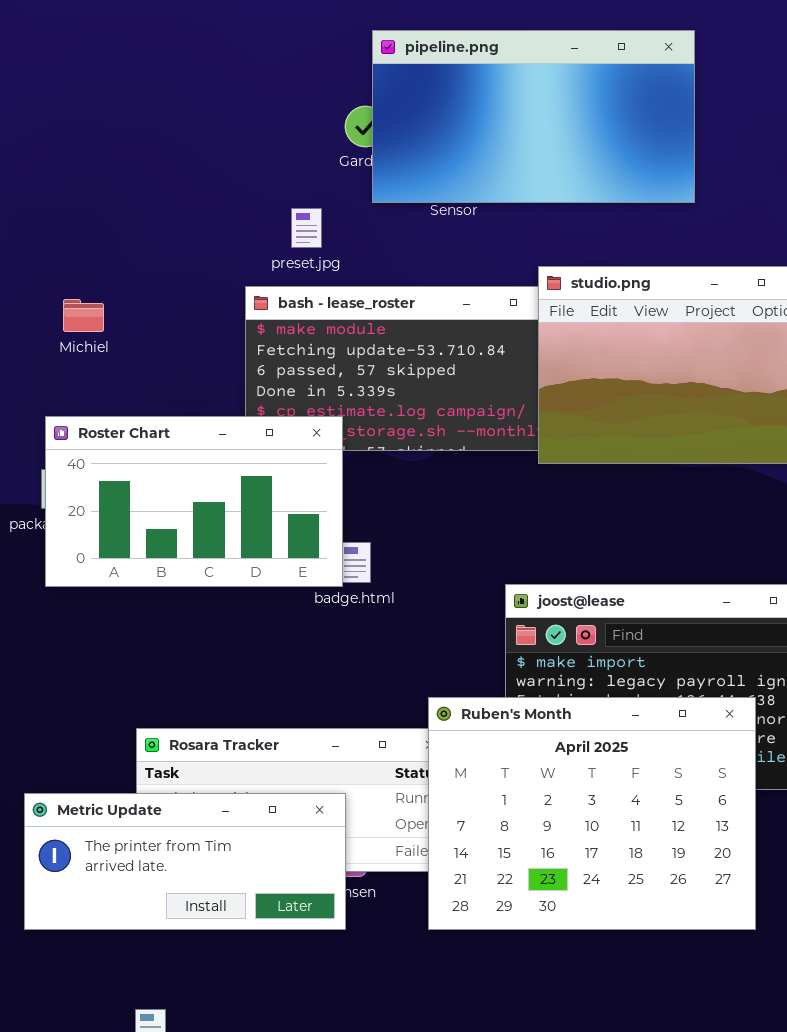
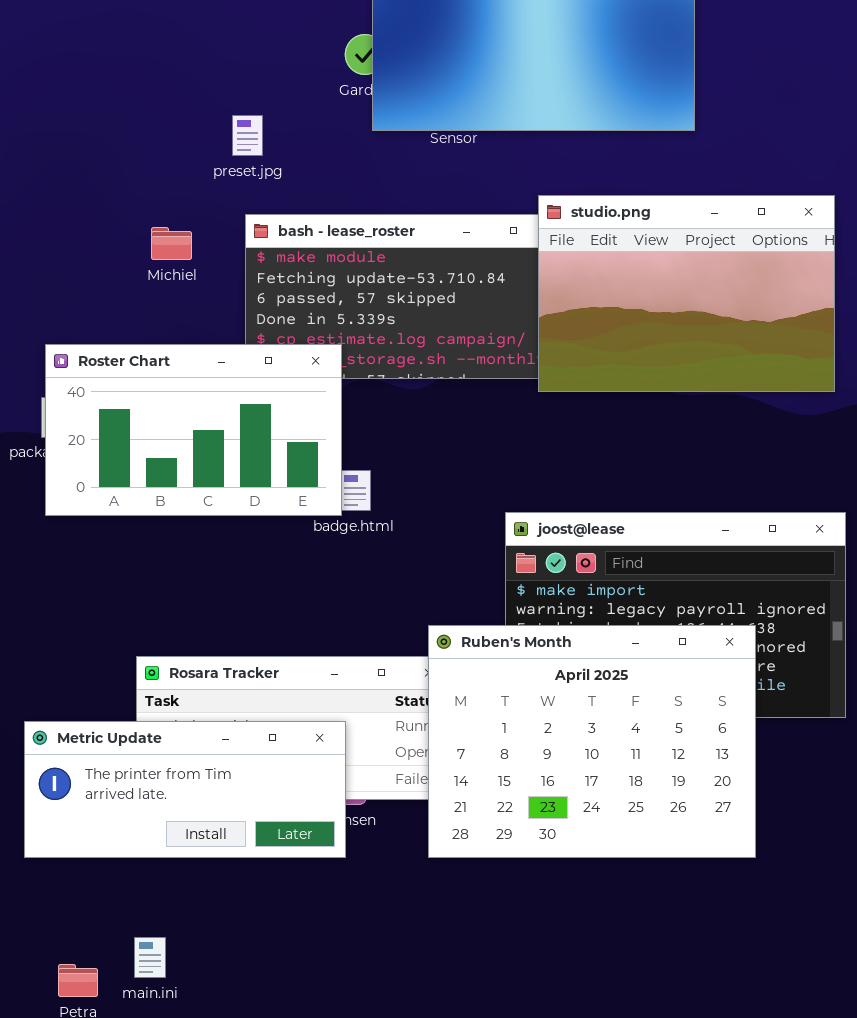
preset.jpg: [291,208,322,248] -> [232,115,263,156], moved
Michiel: [63,299,104,332] -> [151,227,192,260], moved

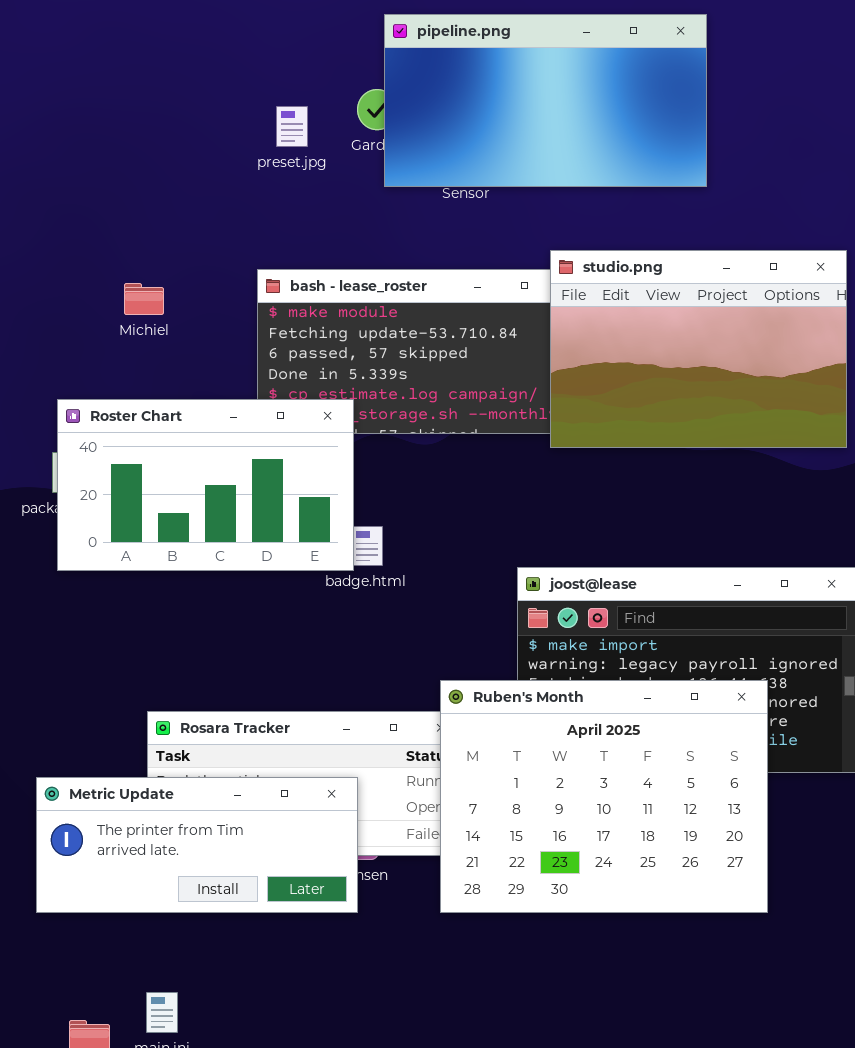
preset.jpg: [232,115,263,156] -> [276,106,308,147], moved
Michiel: [151,227,192,260] -> [124,283,164,315], moved

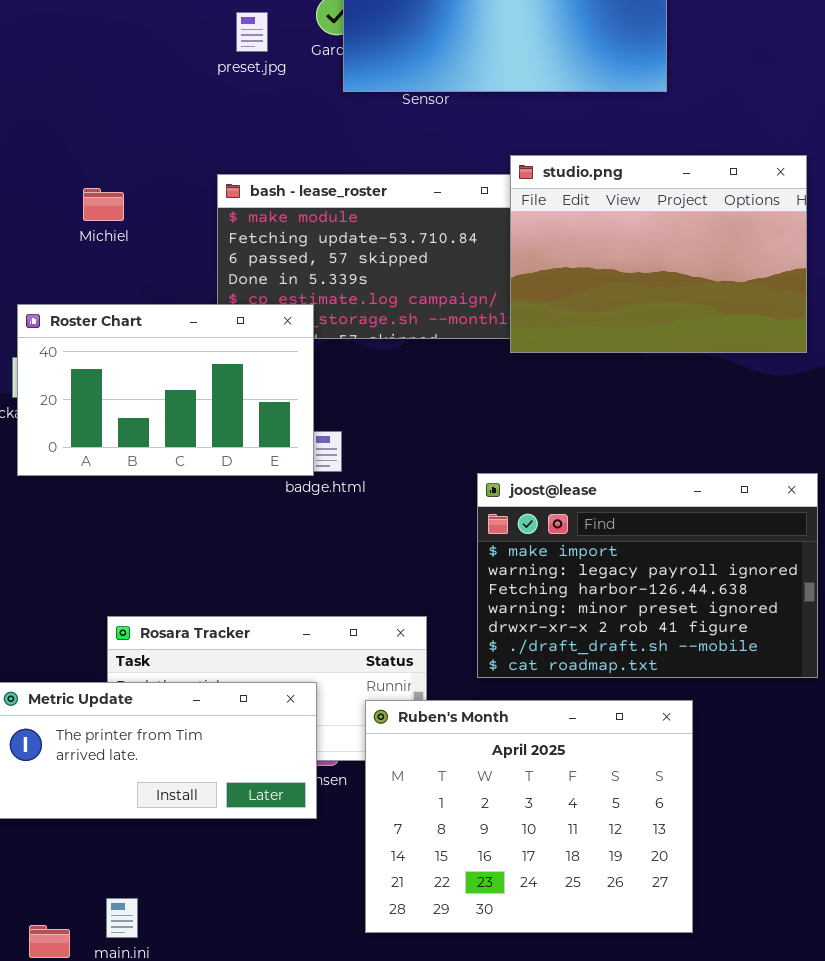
Ruben's Month: [440,680,768,913] -> [365,700,693,933], moved

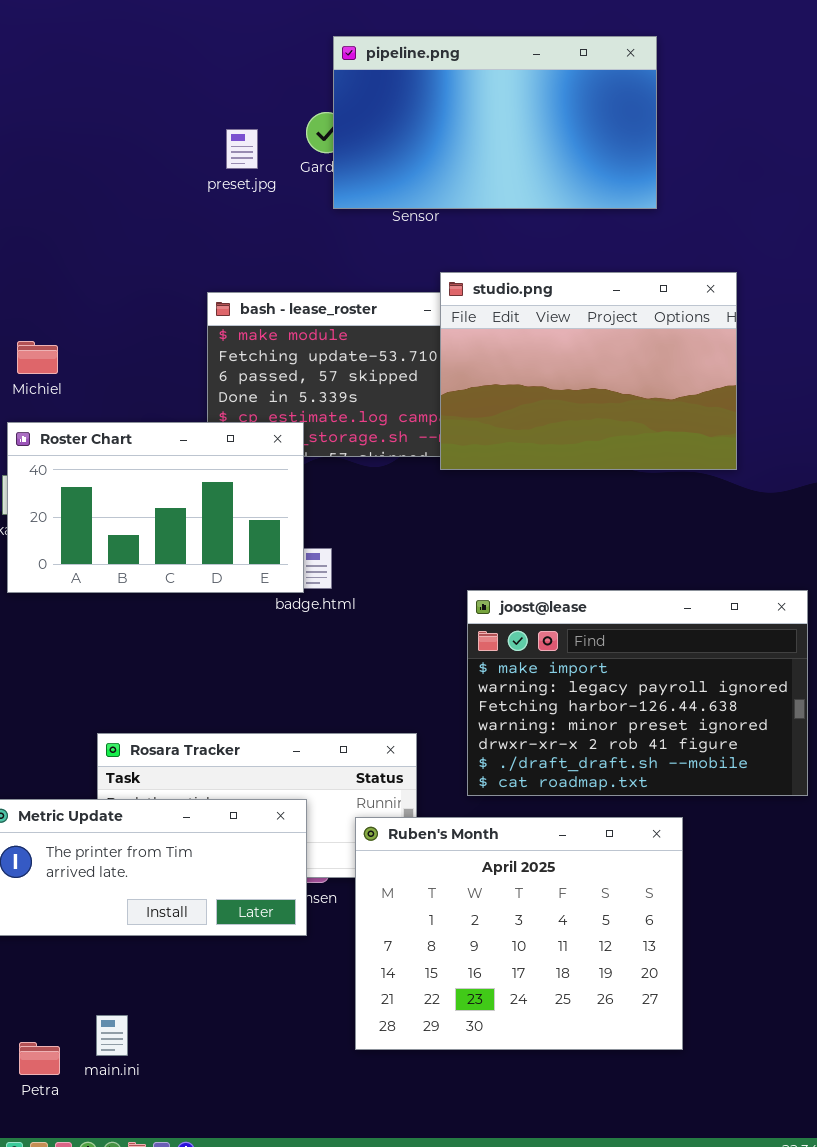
studio.png: [510,155,807,353] -> [440,272,737,470], moved
Michiel: [83,188,124,221] -> [17,341,58,374], moved

